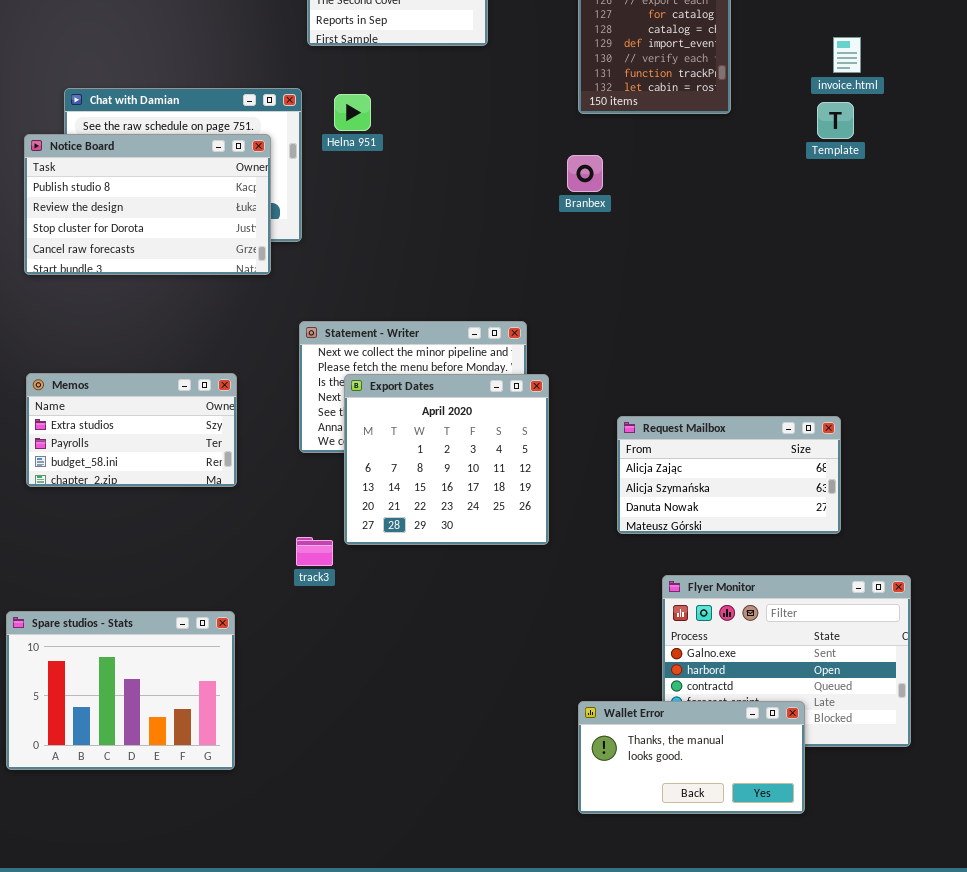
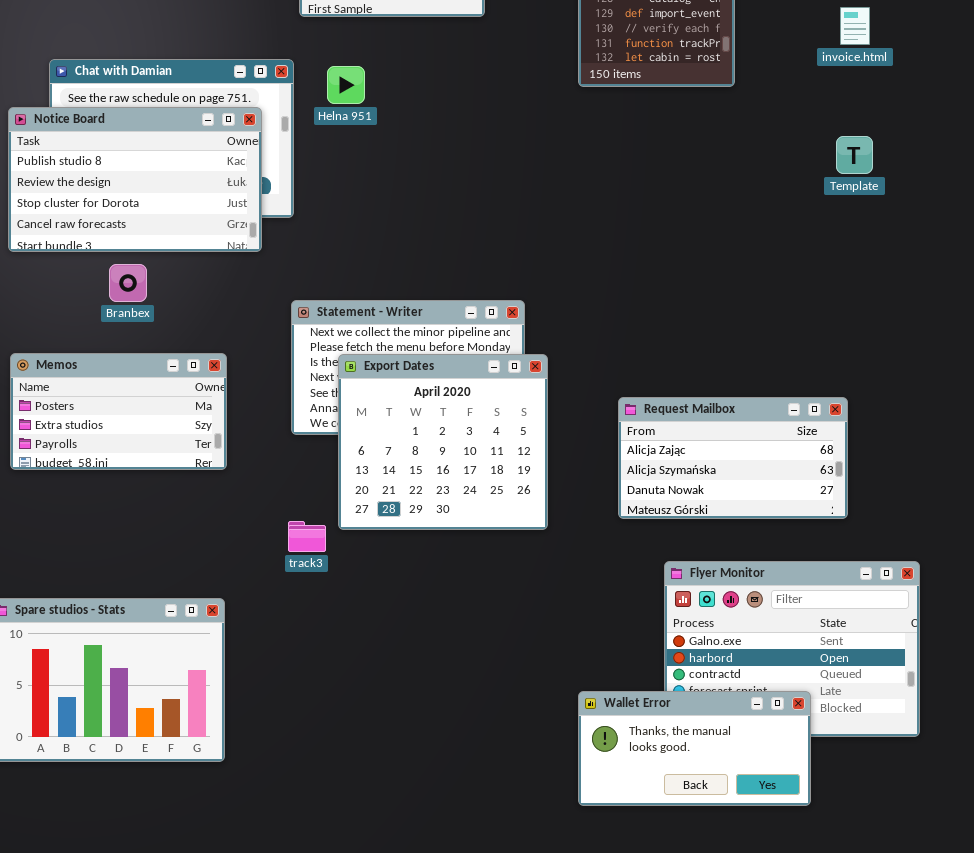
Template: [817,102,854,139] -> [836,136,873,174], moved
Branbex: [567,155,603,192] -> [109,264,147,302], moved
Memos: [26,373,237,487] -> [10,353,227,470], scrolled up 1 row

